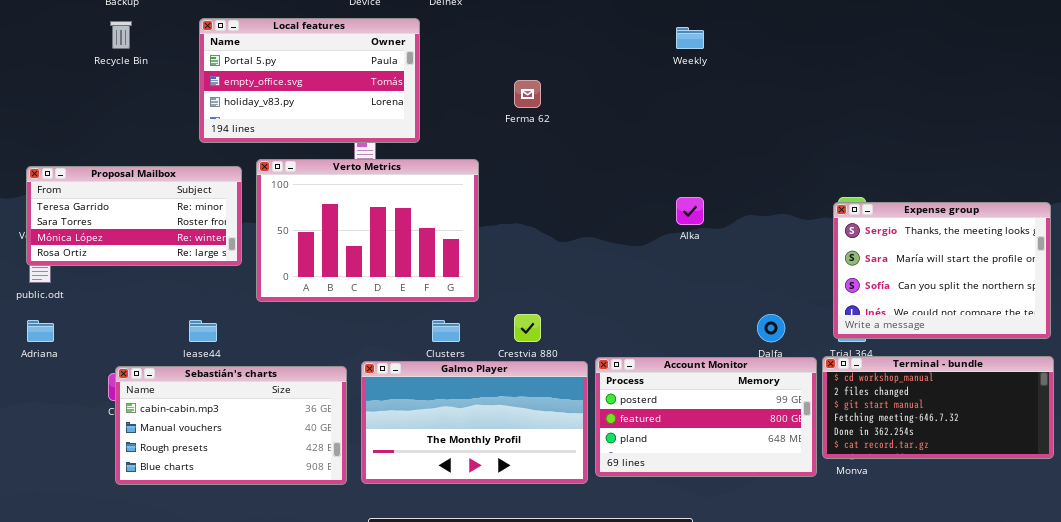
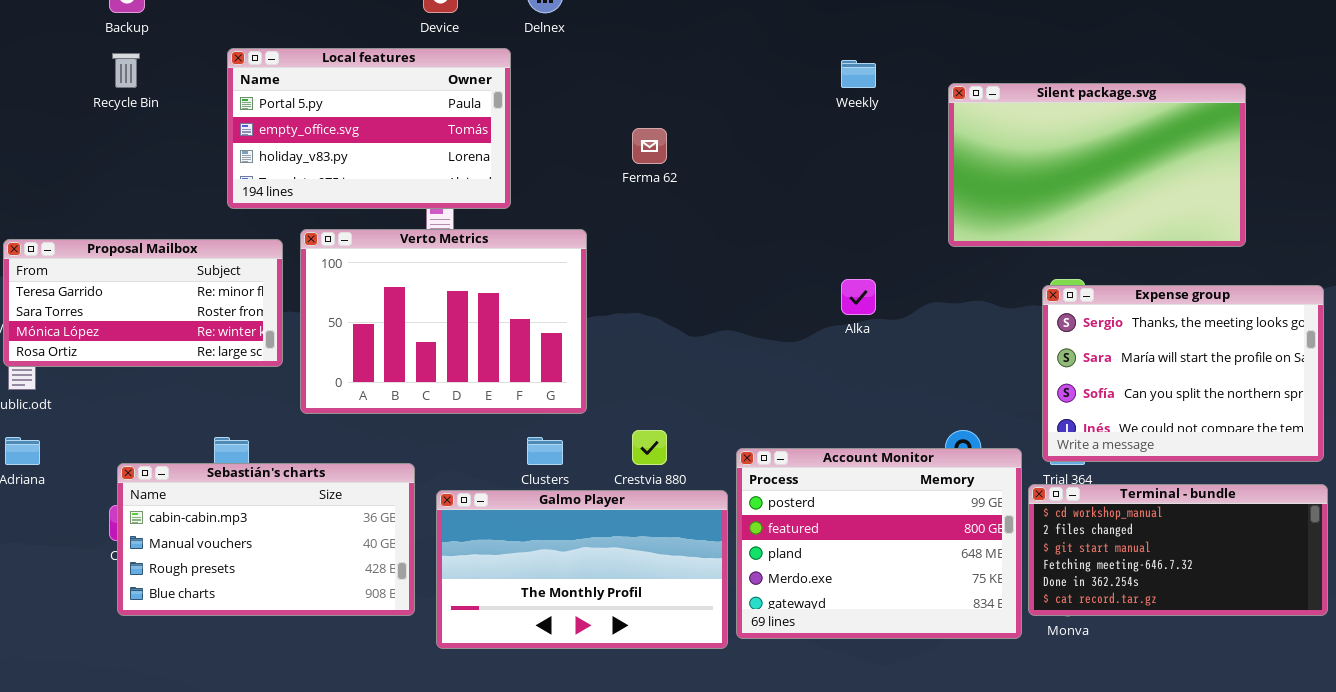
Silent package.svg: none -> [948,83,1246,247], opened
Account Monitor: [595,357,817,477] -> [736,448,1022,639], resized
Sebastián's charts: [115,366,347,485] -> [117,463,415,616], moved

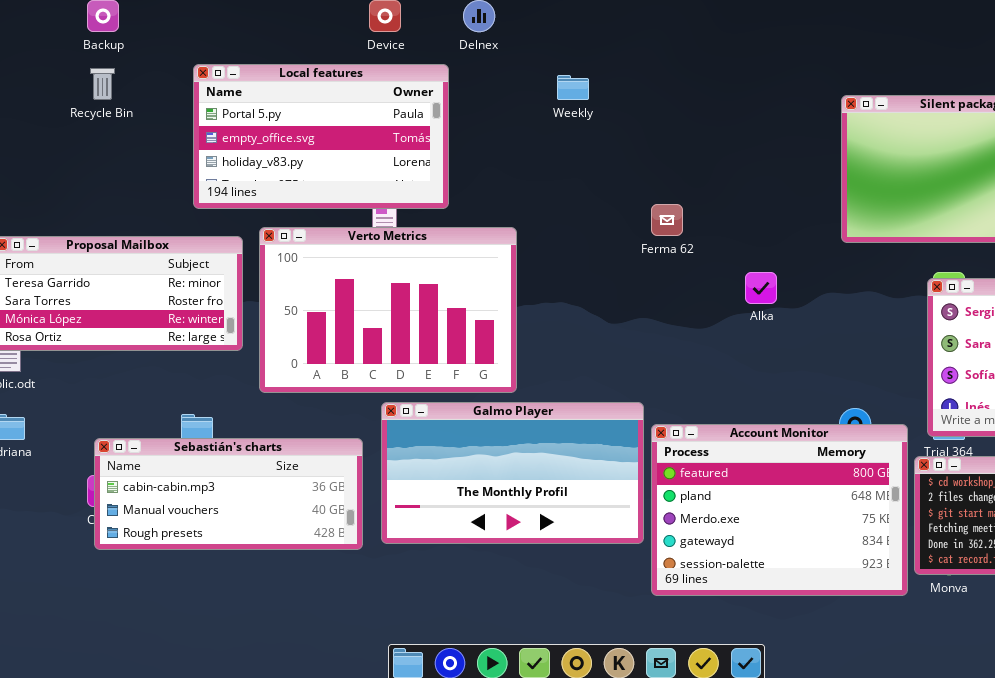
Weekly: [841,60,876,88] -> [557,75,589,100], moved
Ferma 62: [632,128,667,164] -> [651,204,683,236], moved
Account Monitor: [736,448,1022,639] -> [651,424,908,596], scrolled down 1 row
Sebastián's charts: [117,463,415,616] -> [94,438,363,550], resized
Galmo Player: [436,490,728,649] -> [381,402,644,544], moved

